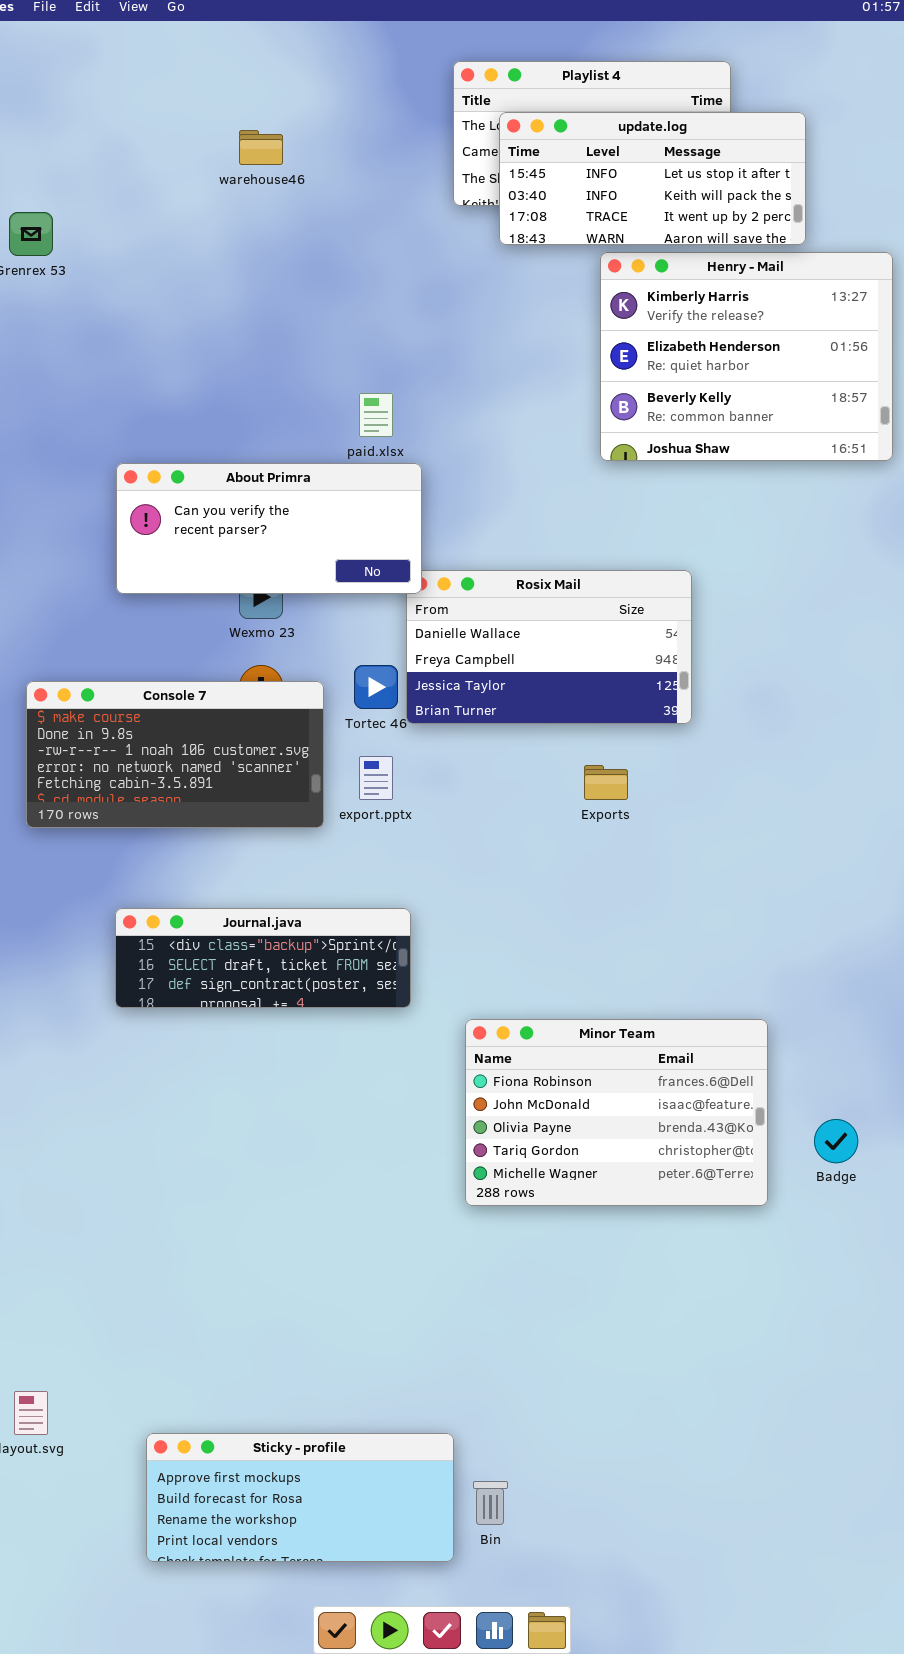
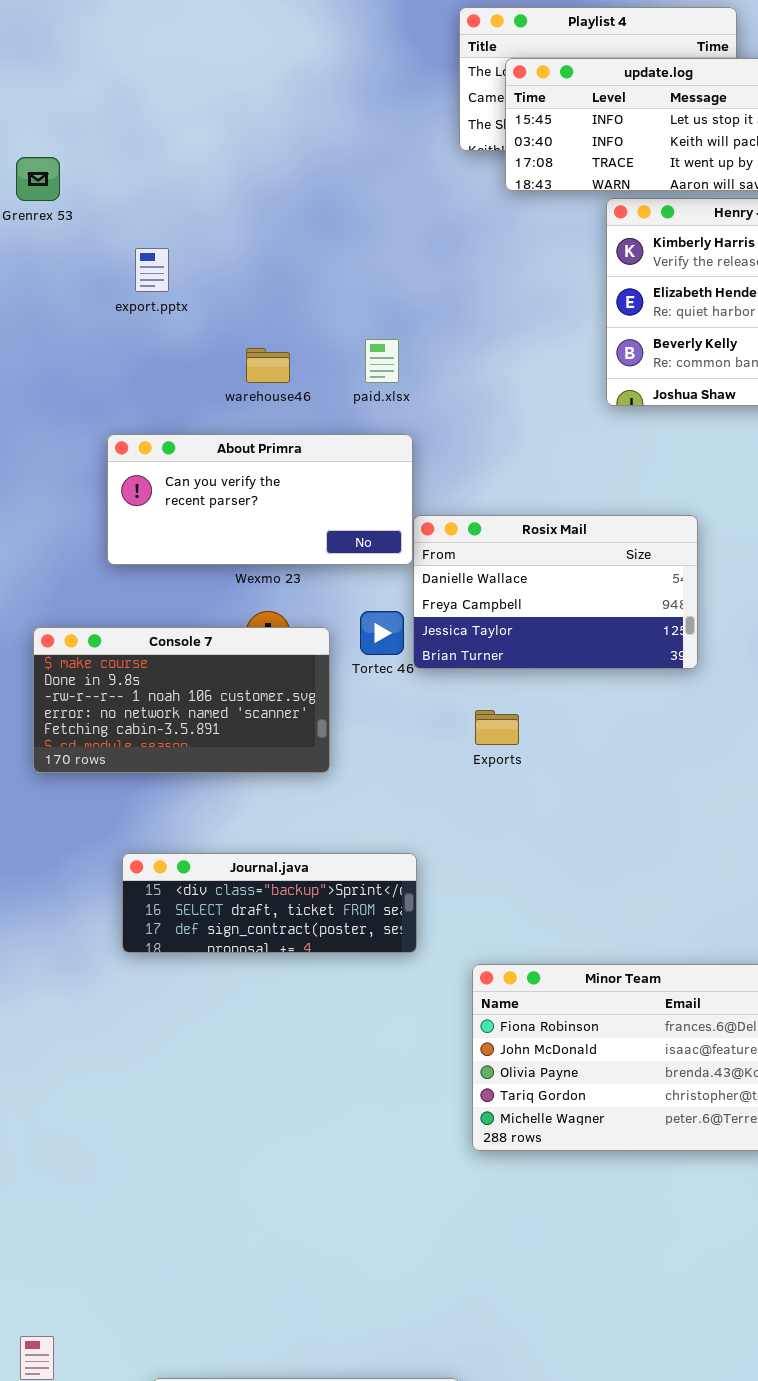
warehouse46: [239,130,283,165] -> [246,348,290,383], moved
About Primra: [116,463,422,594] -> [107,434,413,565], moved
export.pptx: [359,756,393,800] -> [135,248,169,292], moved
Exports: [584,765,628,800] -> [475,710,519,745], moved

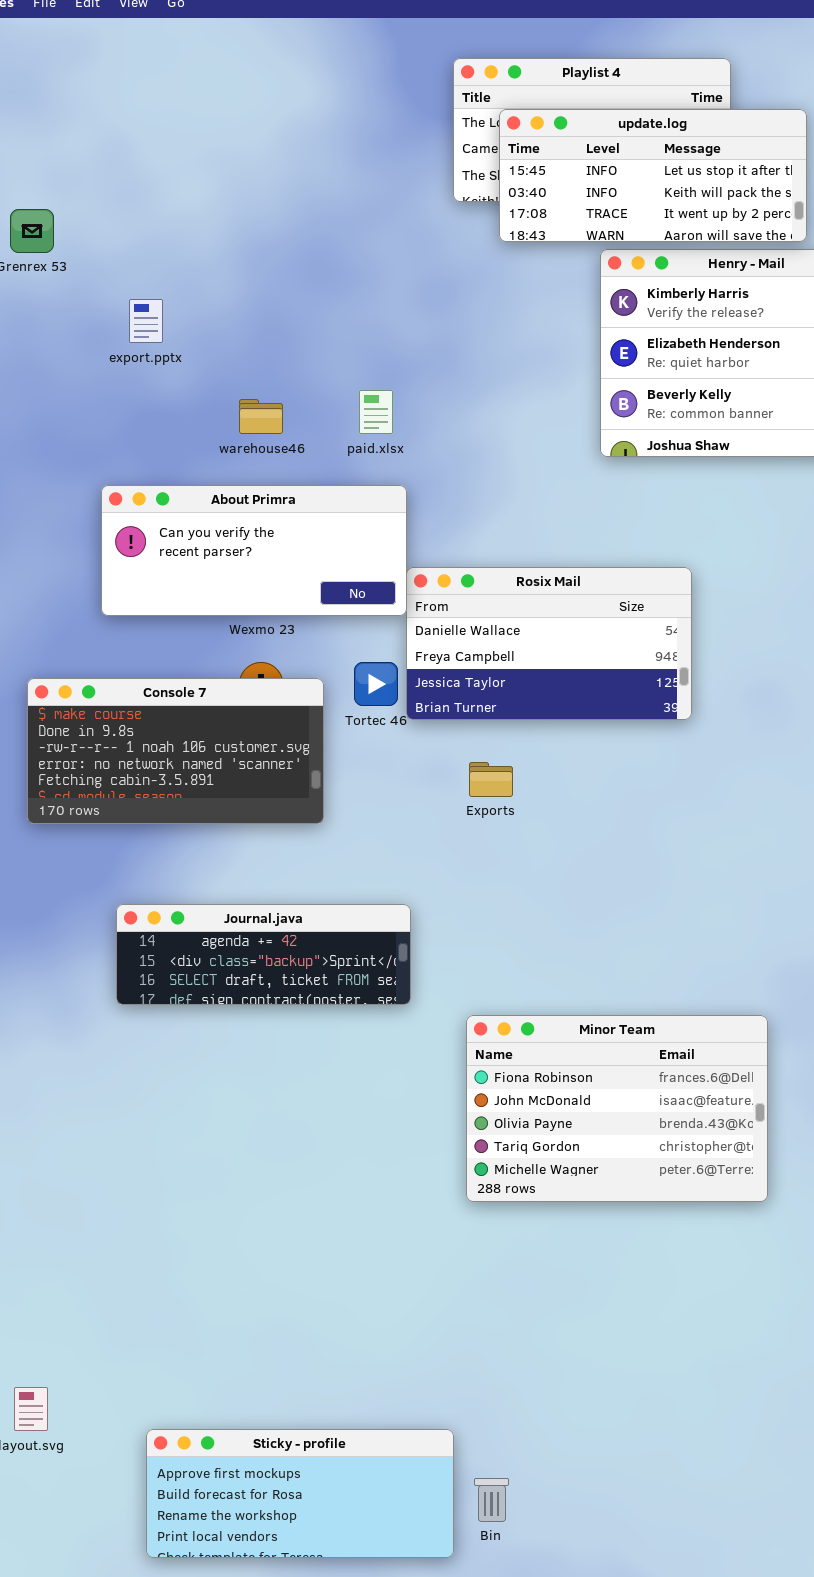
Journal.java: [122,853,417,953] -> [116,904,411,1005], scrolled up 1 row

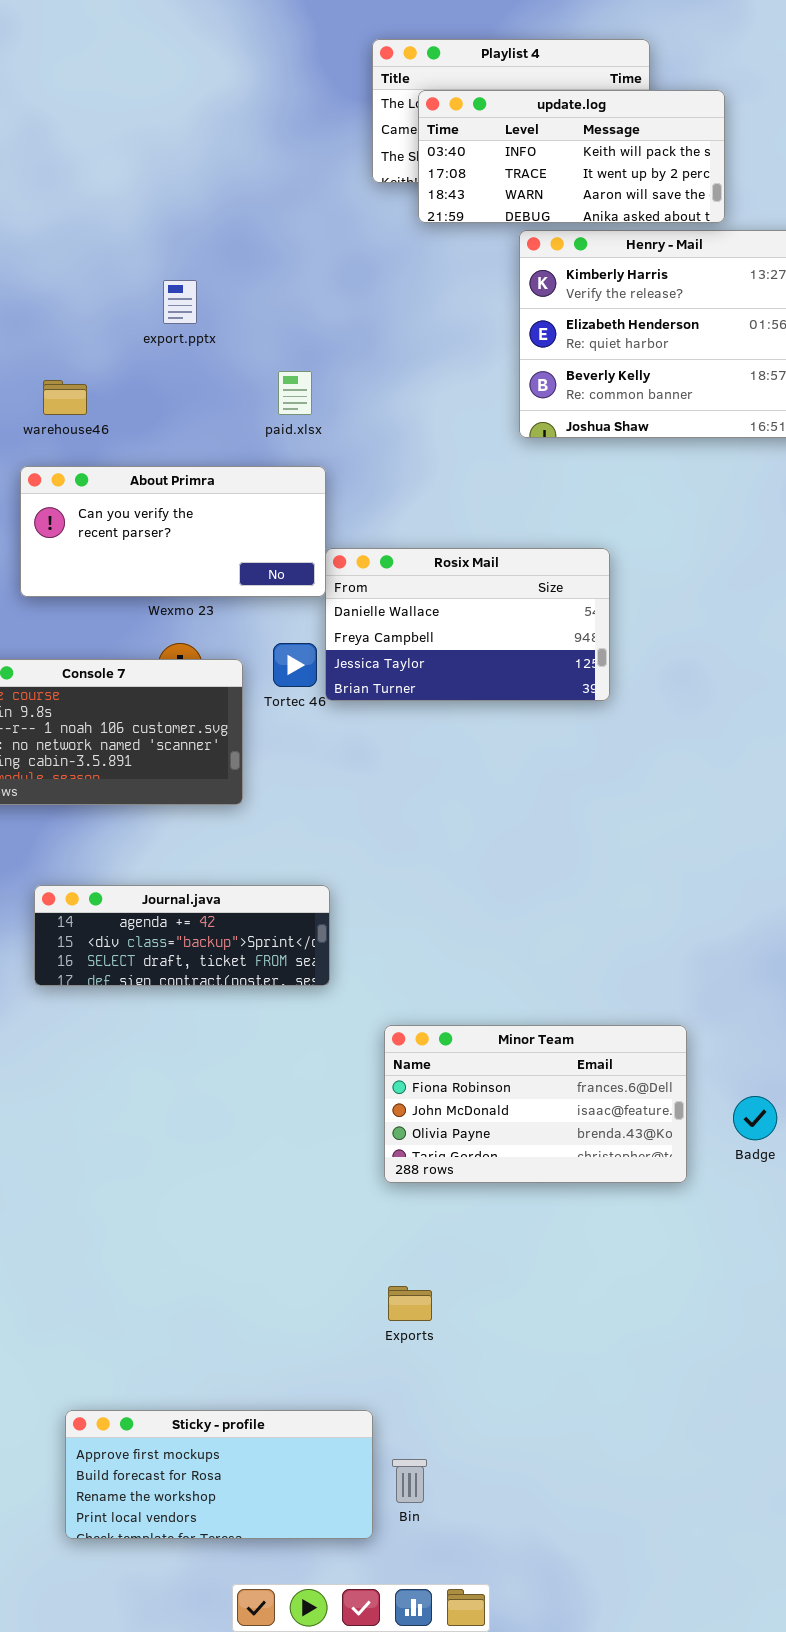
update.log: [499,109,807,242] -> [418,90,725,223], scrolled down 1 row
export.pptx: [129,299,163,343] -> [163,280,197,324], moved
warehouse46: [239,399,283,434] -> [43,380,87,415], moved
Exports: [469,762,513,797] -> [388,1286,432,1321], moved
Minor Team: [466,1015,768,1202] -> [384,1025,687,1183], resized

